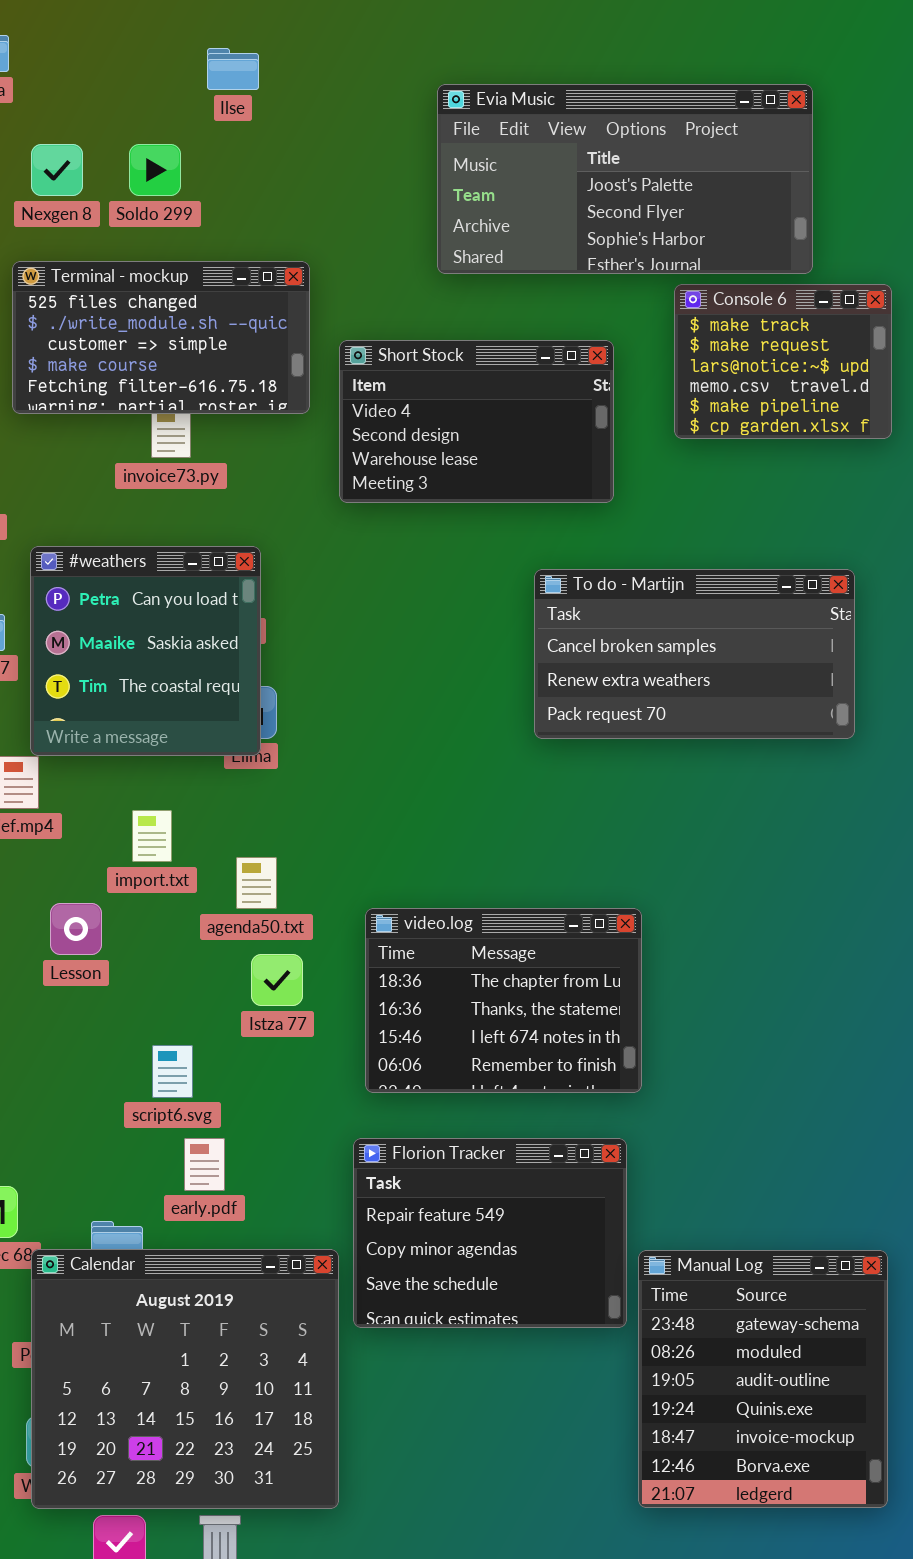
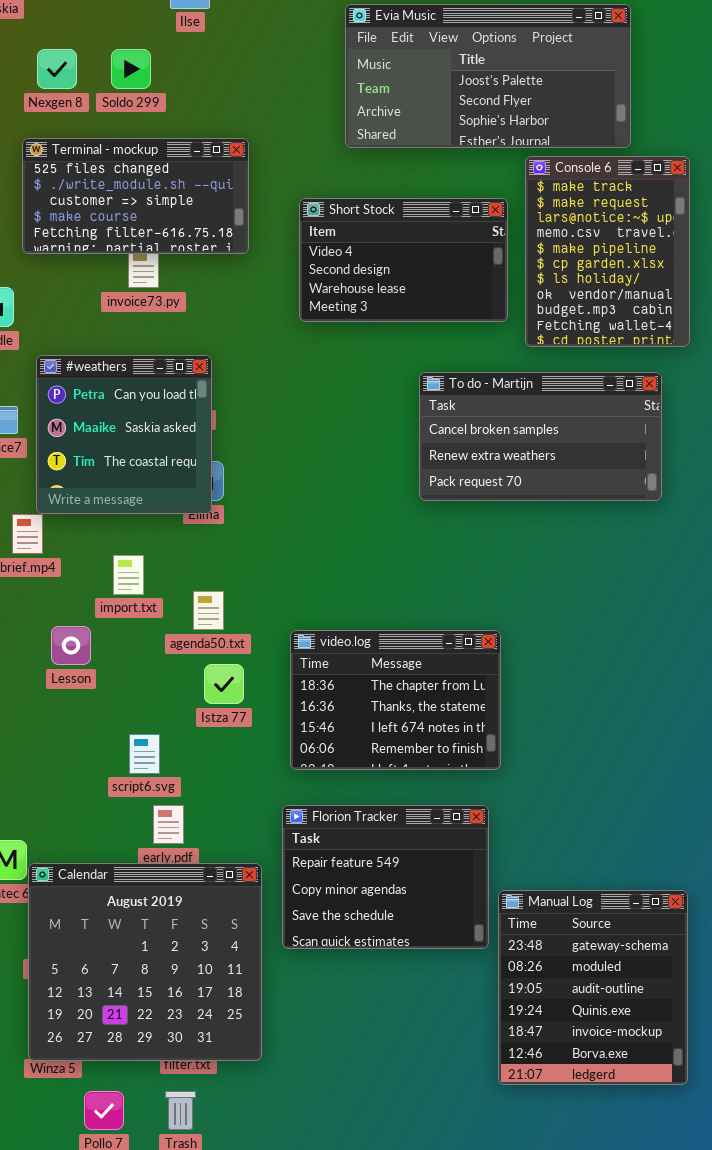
Console 6: [674,284,892,439] -> [525,156,690,347], resized
Short Stock: [339,340,614,503] -> [299,198,508,322], moved
Calendar: [31,1249,339,1509] -> [28,863,262,1061], moved

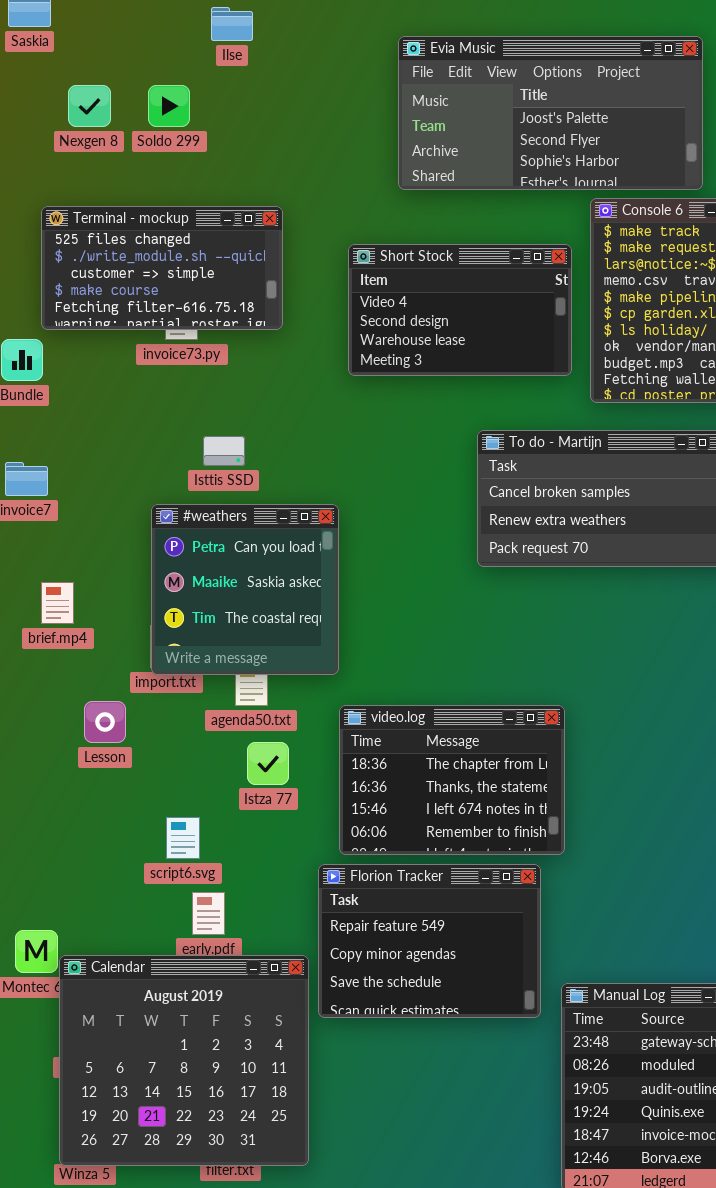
Terminal - mockup: [22,138,249,254] -> [41,206,283,330], moved
#weathers: [36,355,212,514] -> [151,504,339,675], moved
Florion Tracker: [282,805,489,949] -> [318,864,541,1018], moved

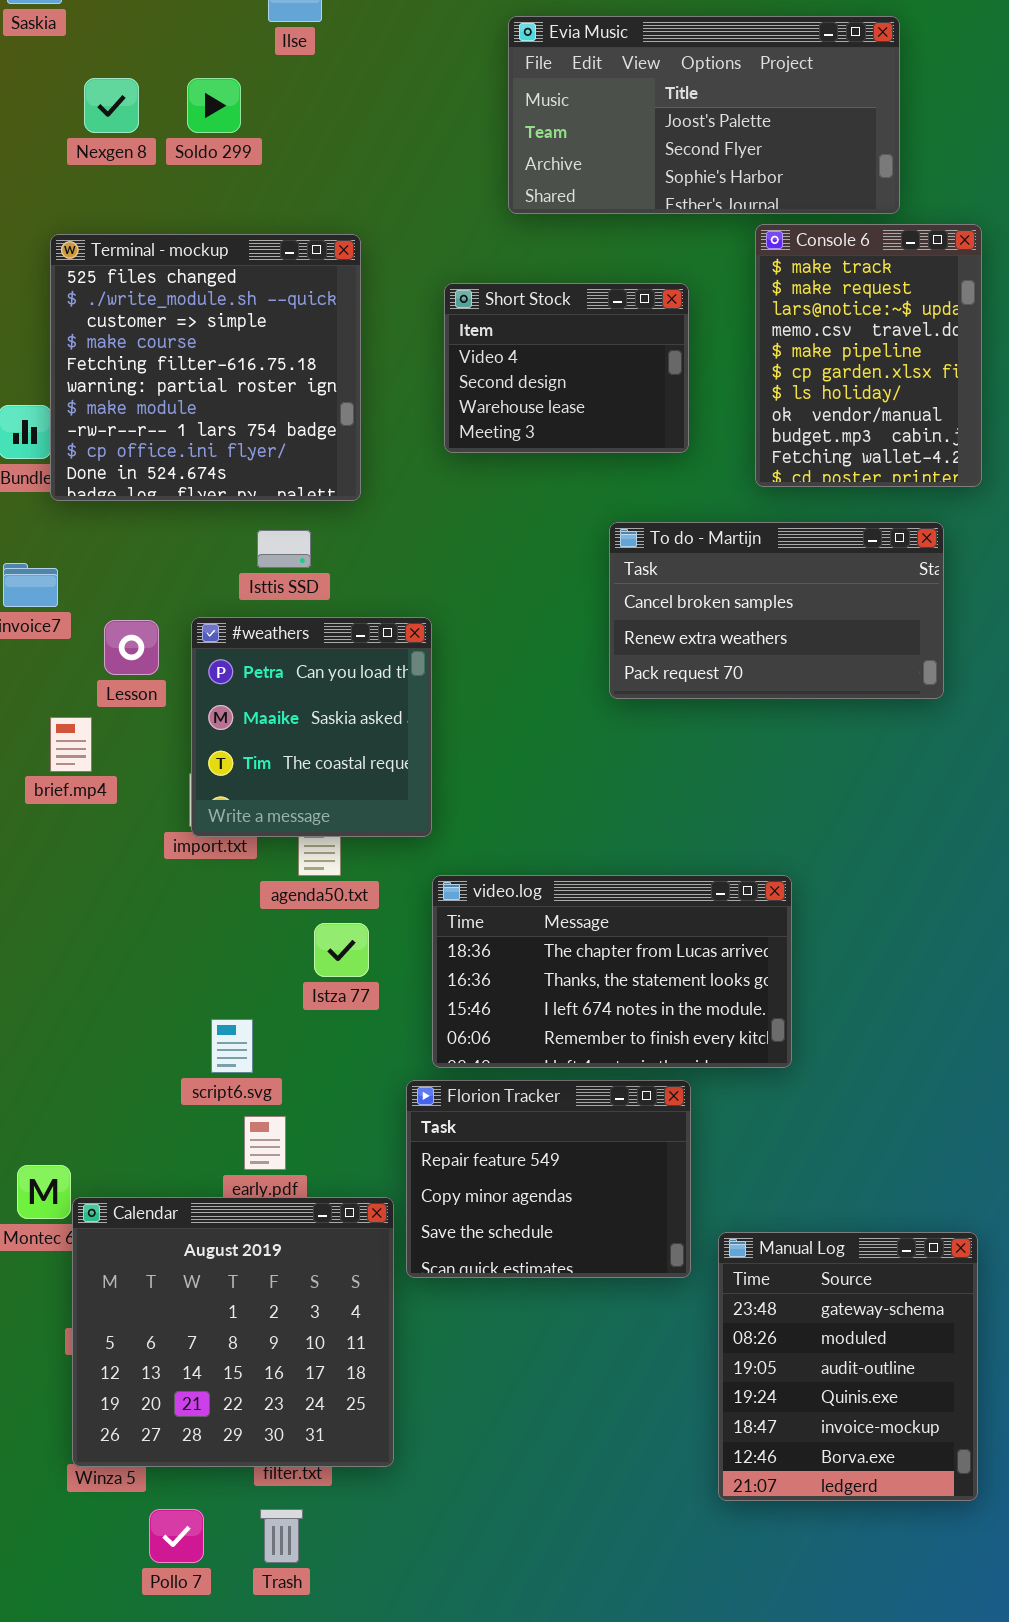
Terminal - mockup: [41,206,283,330] -> [50,234,361,501], resized
Short Stock: [348,244,572,376] -> [444,283,689,453], resized
Lesson: [84,701,126,743] -> [104,620,159,675], moved
video.log: [339,705,565,855] -> [432,875,792,1068], resized

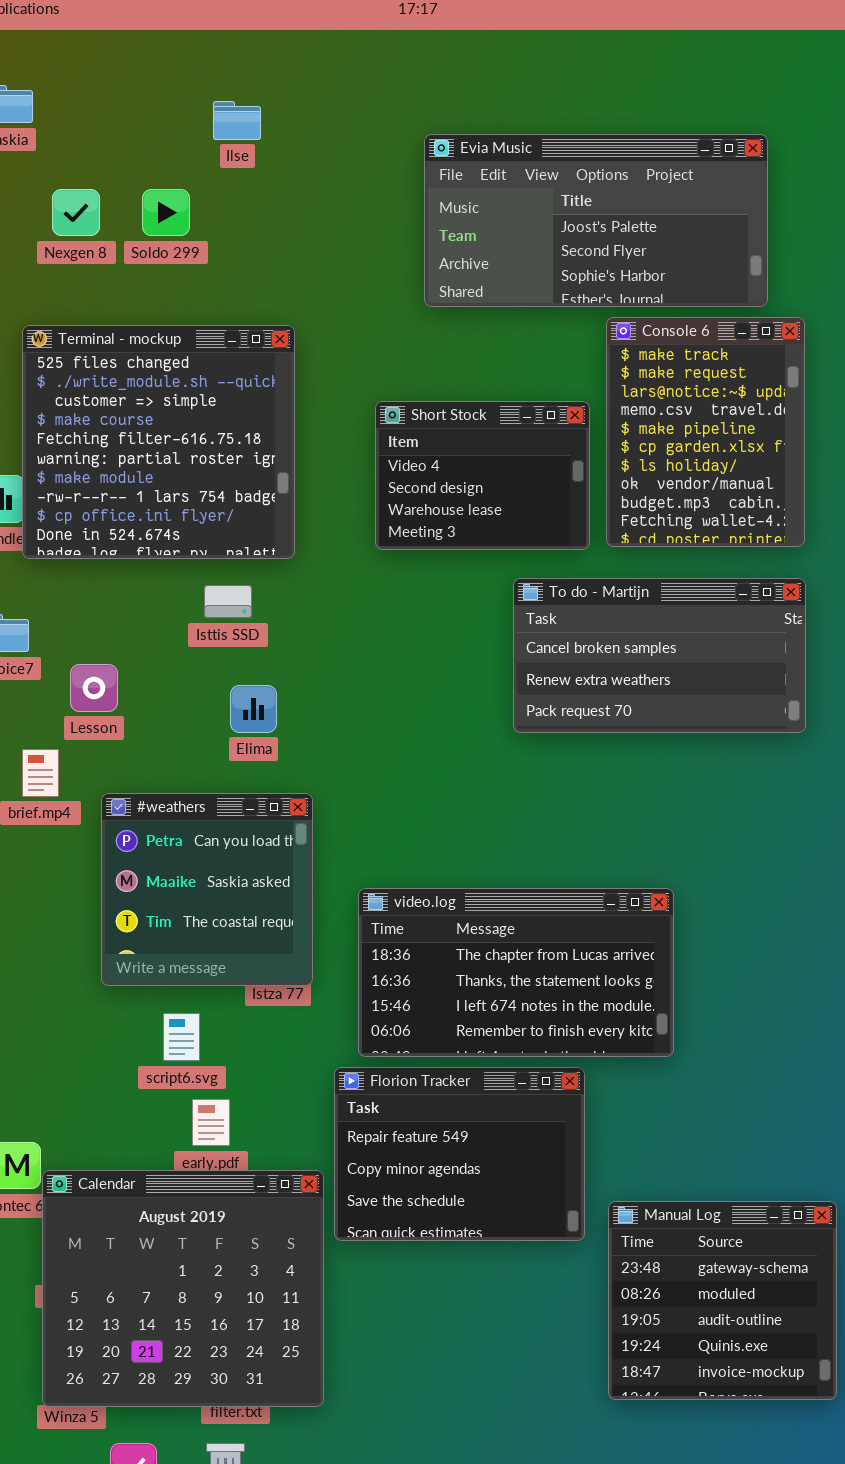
Console 6: [755,224,982,487] -> [606,317,805,547], moved
Short Stock: [444,283,689,453] -> [375,401,590,550], moved
#weathers: [191,617,432,837] -> [101,793,313,986], moved
Manual Log: [718,1232,978,1501] -> [608,1201,837,1400], resized

